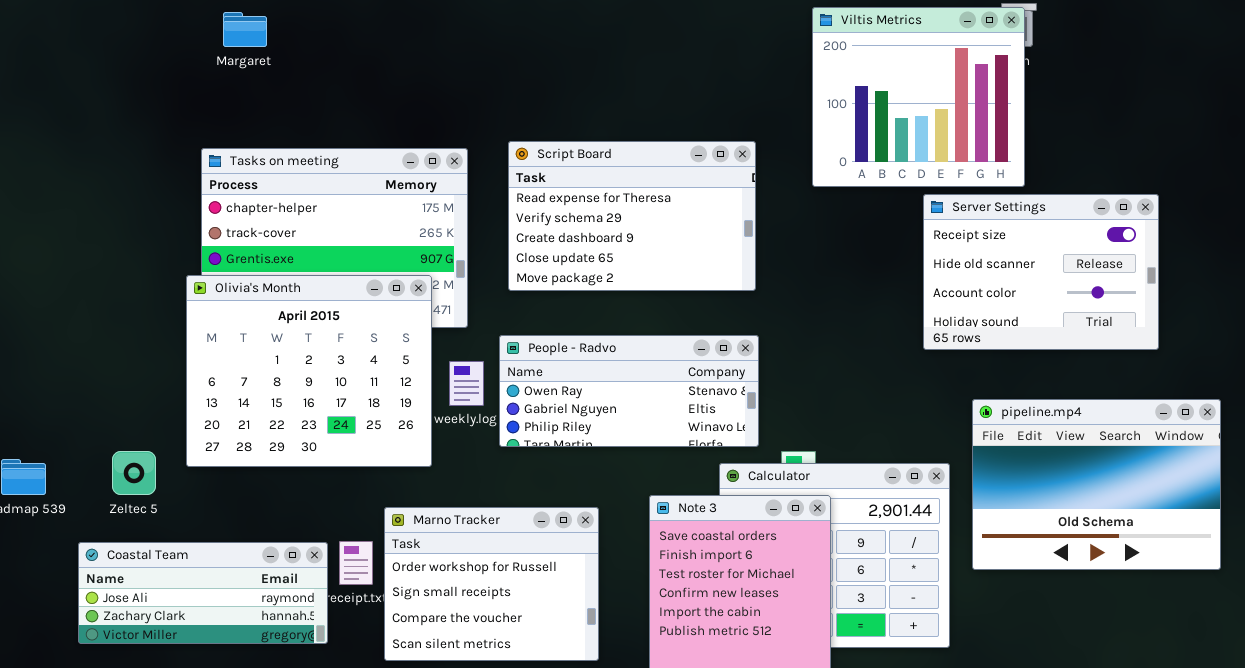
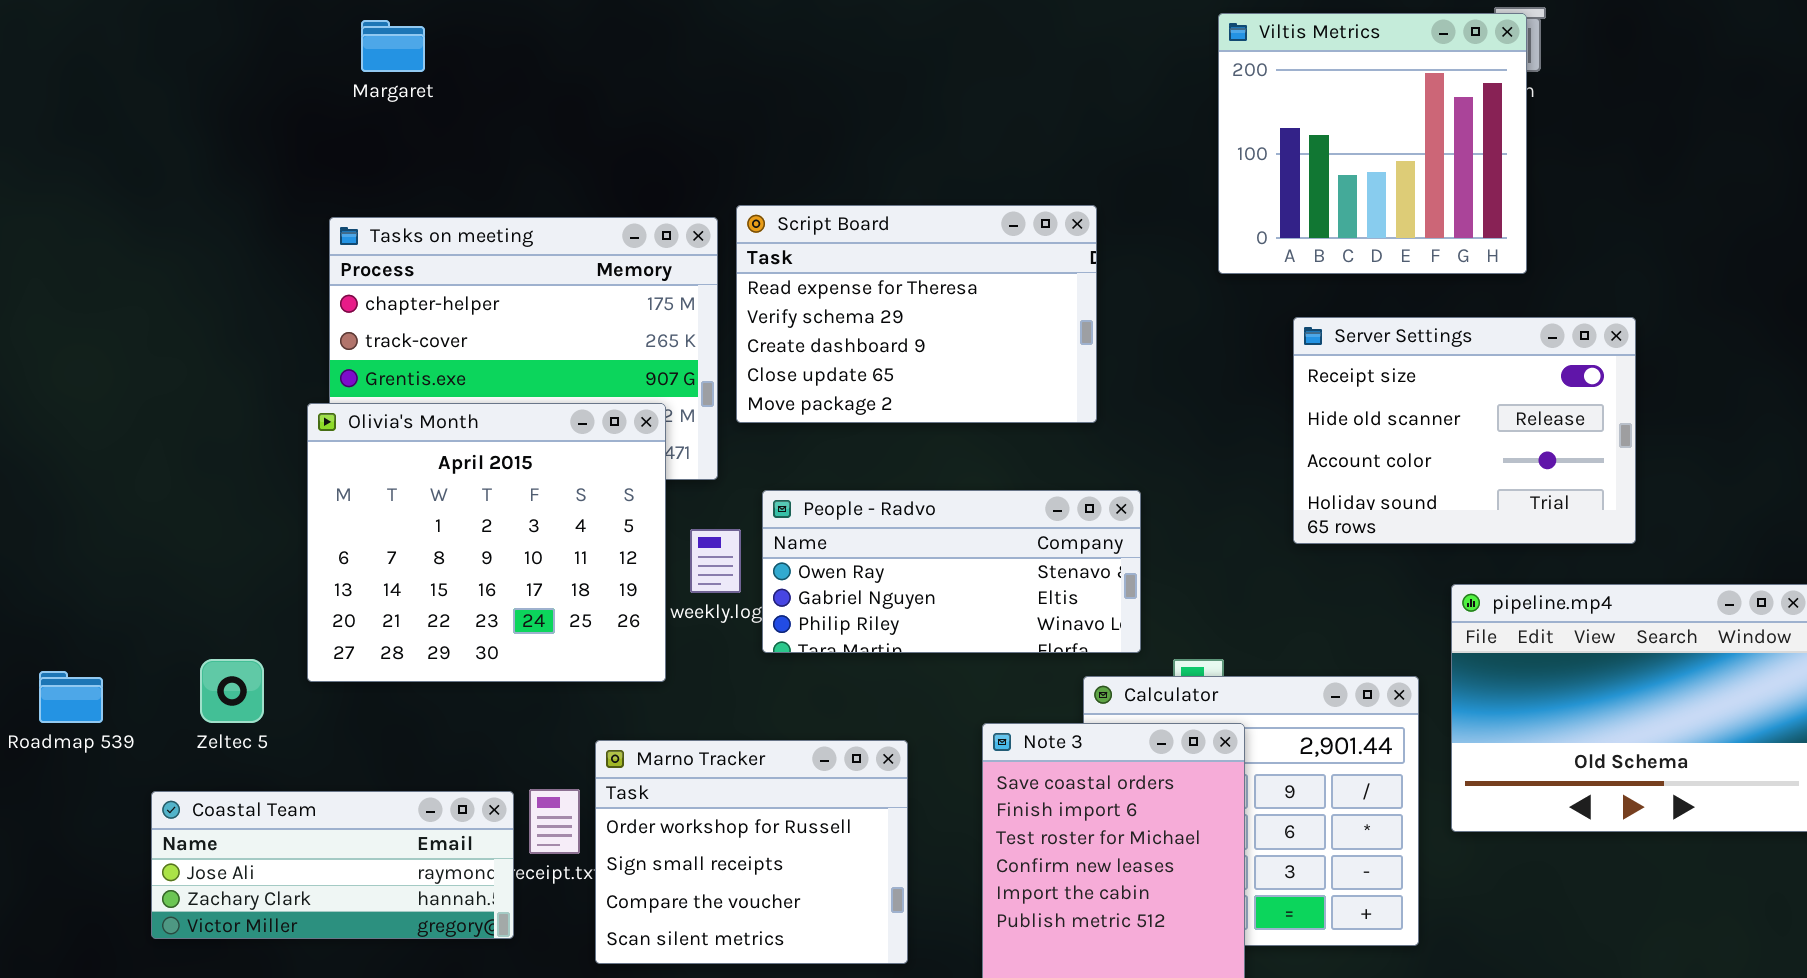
Script Board: [508,141,756,291] -> [736,205,1097,423], moved
Server Settings: [923,194,1159,350] -> [1293,317,1636,544], moved

